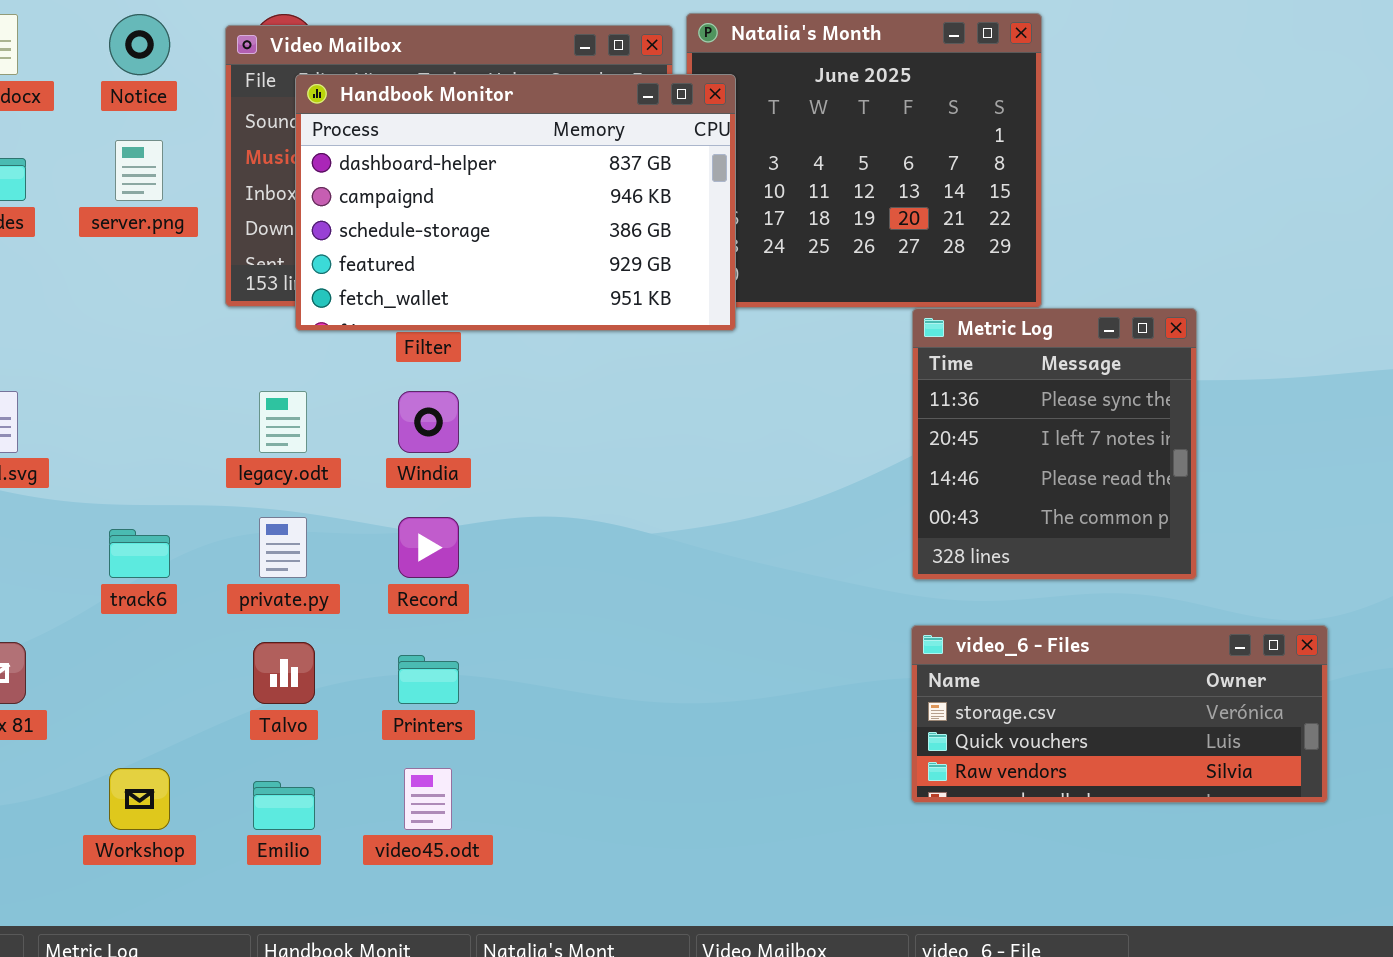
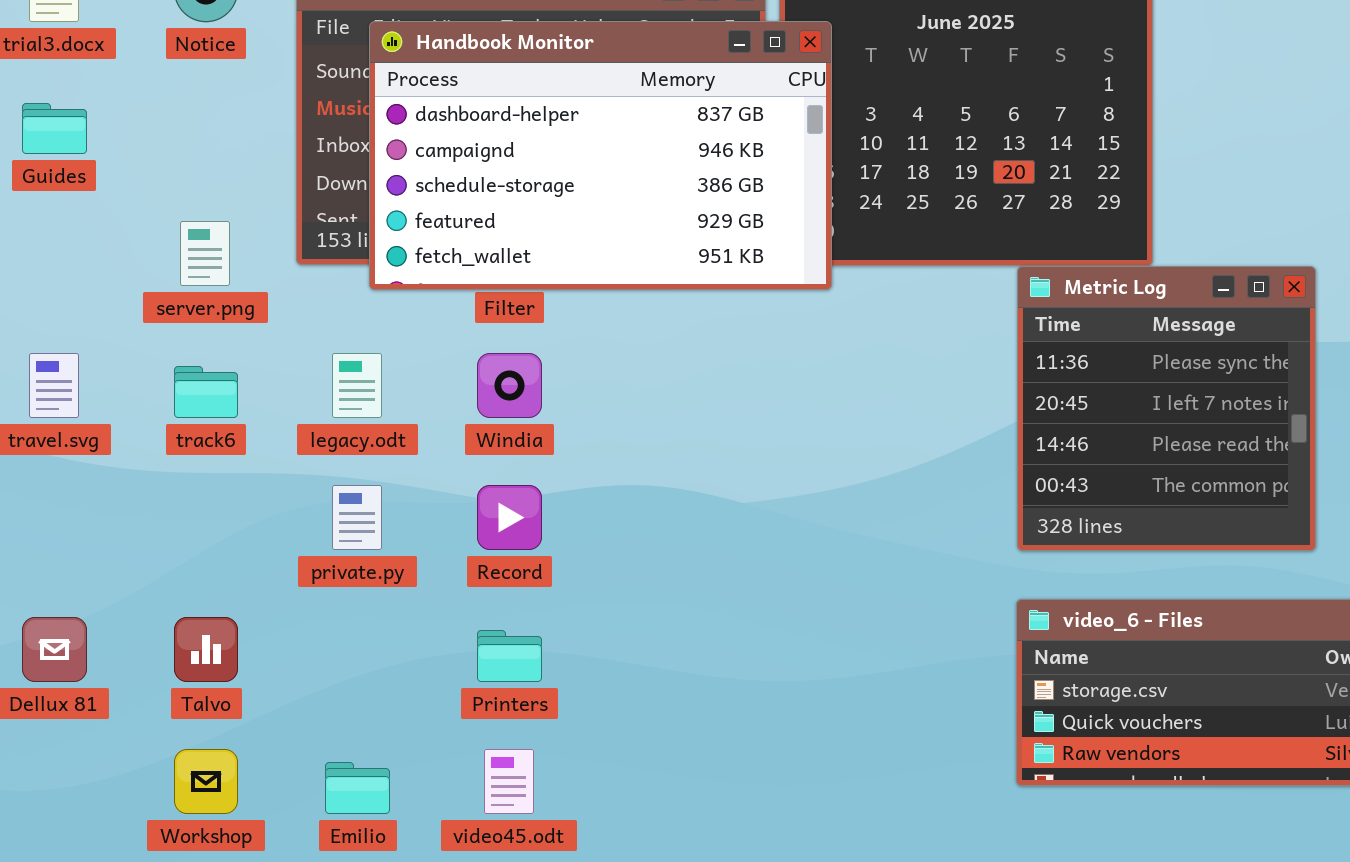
server.png: [115,140,163,201] -> [180,221,230,286], moved
track6: [109,529,170,578] -> [174,366,238,418], moved
Talvo: [253,642,315,704] -> [174,617,238,682], moved

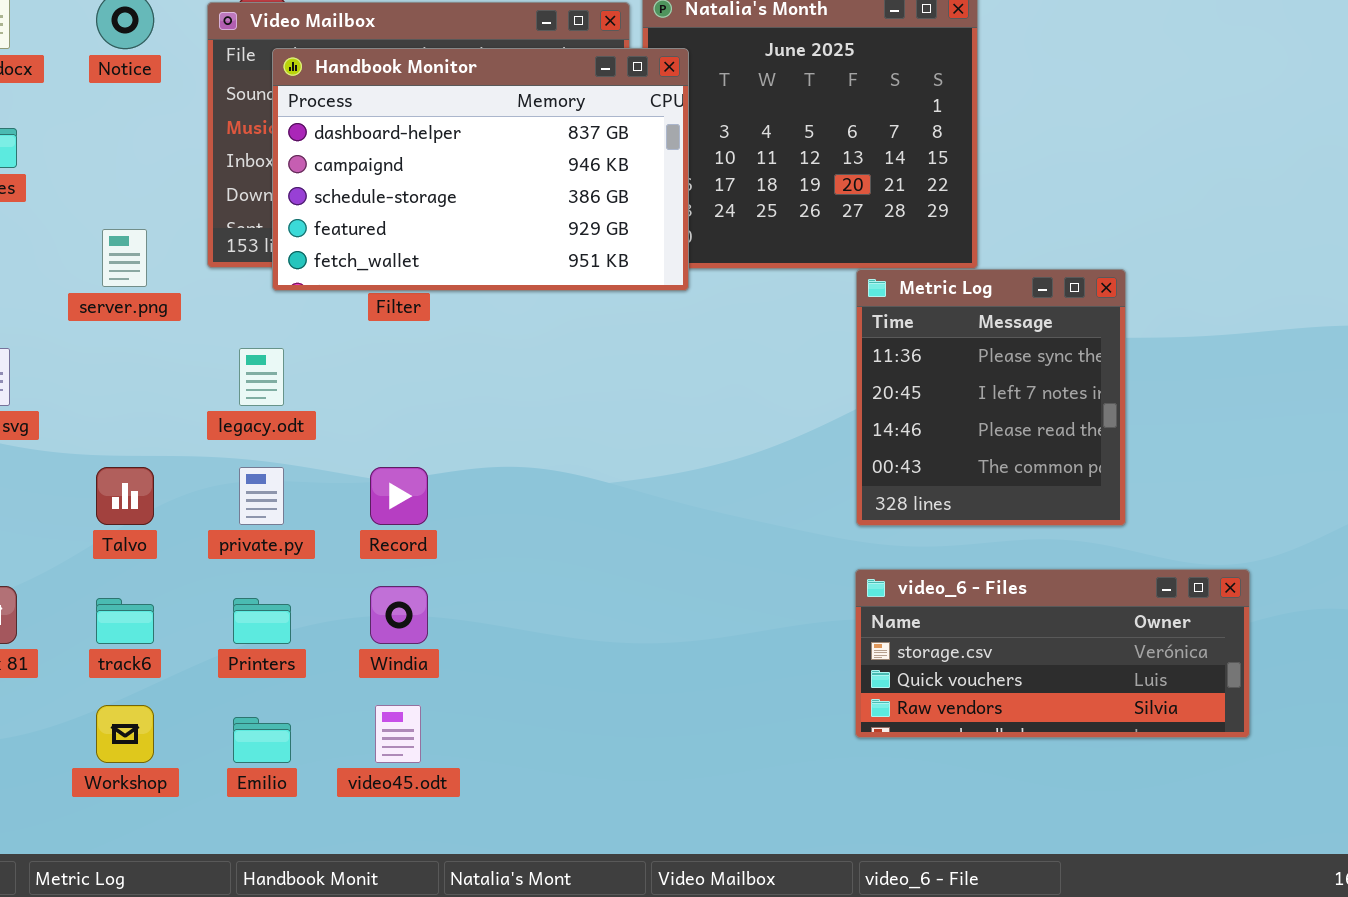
Windia: [477,353,542,418] -> [370,586,428,644], moved
track6: [174,366,238,418] -> [96,598,154,644], moved
Talvo: [174,617,238,682] -> [96,467,154,525], moved
Printers: [477,630,542,682] -> [233,598,291,644], moved

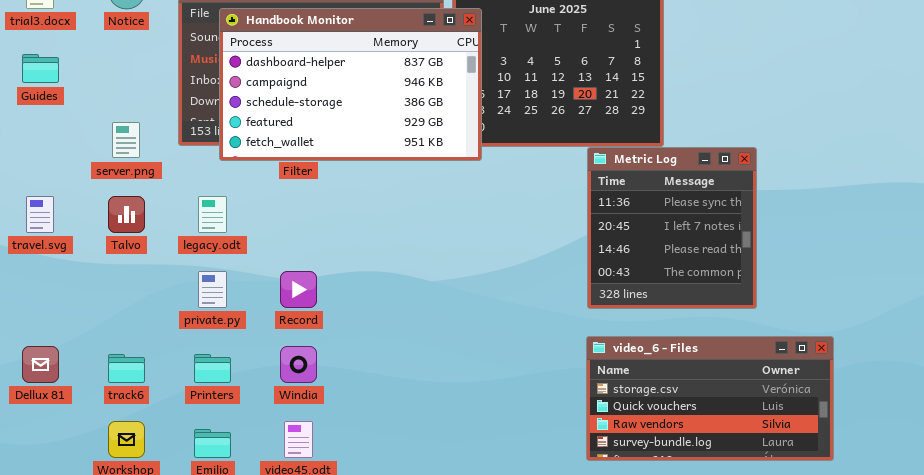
Talvo: [96,467,154,525] -> [108,196,145,233], moved
video_6 - Files: [855,569,1250,738] -> [586,336,834,461], resized

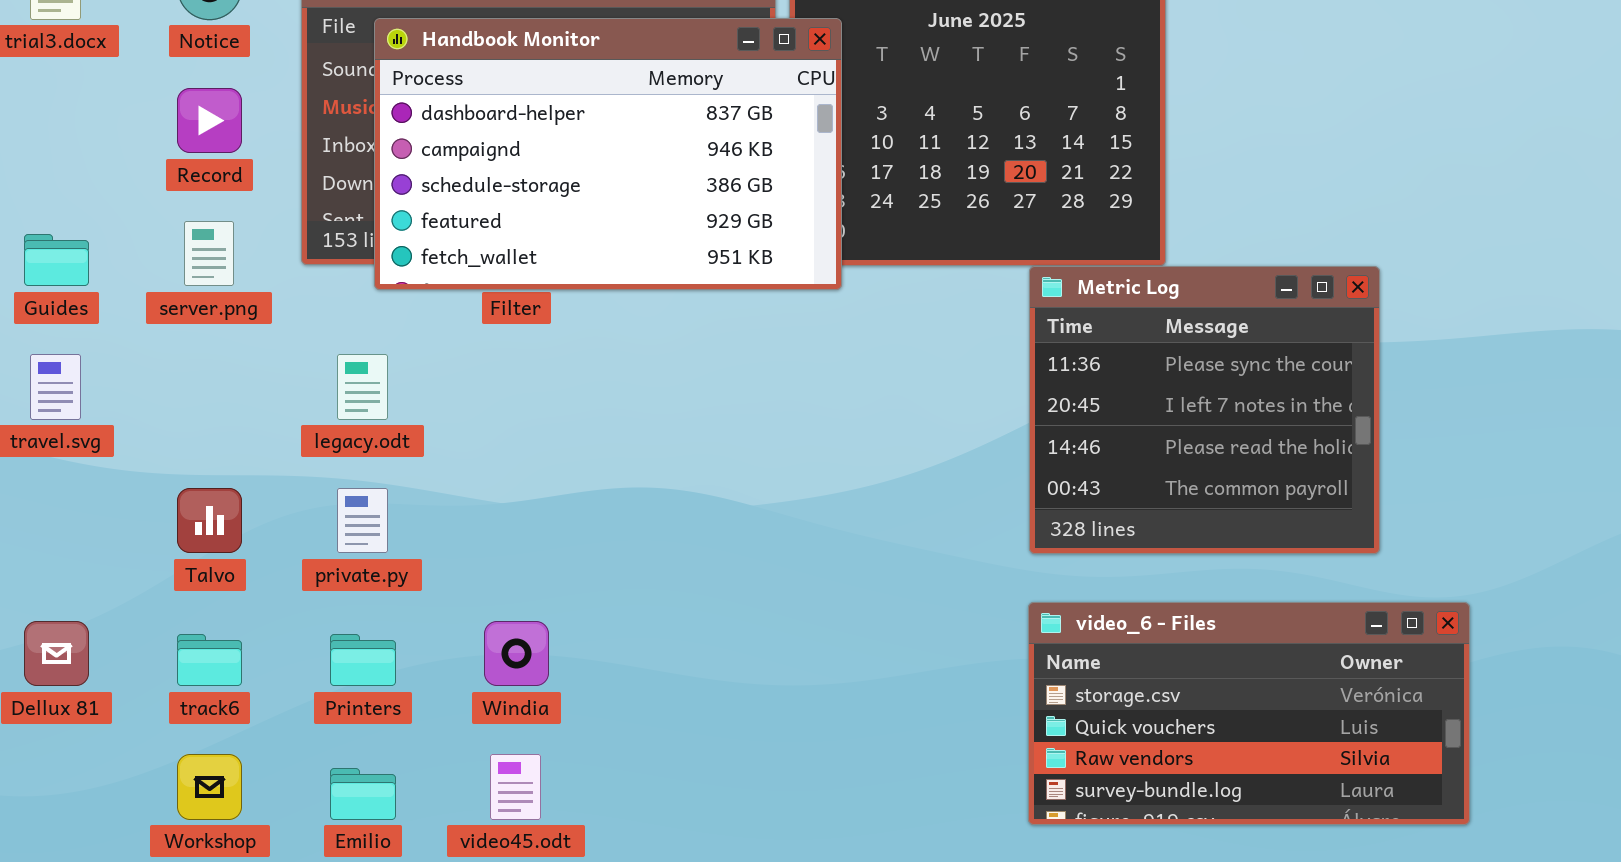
Guides: [22,54,59,83] -> [24,234,89,286], moved
Metric Log: [587,147,757,309] -> [1029,266,1380,554], resized
Talvo: [108,196,145,233] -> [177,488,242,553], moved
Record: [280,271,317,308] -> [177,88,242,153], moved

